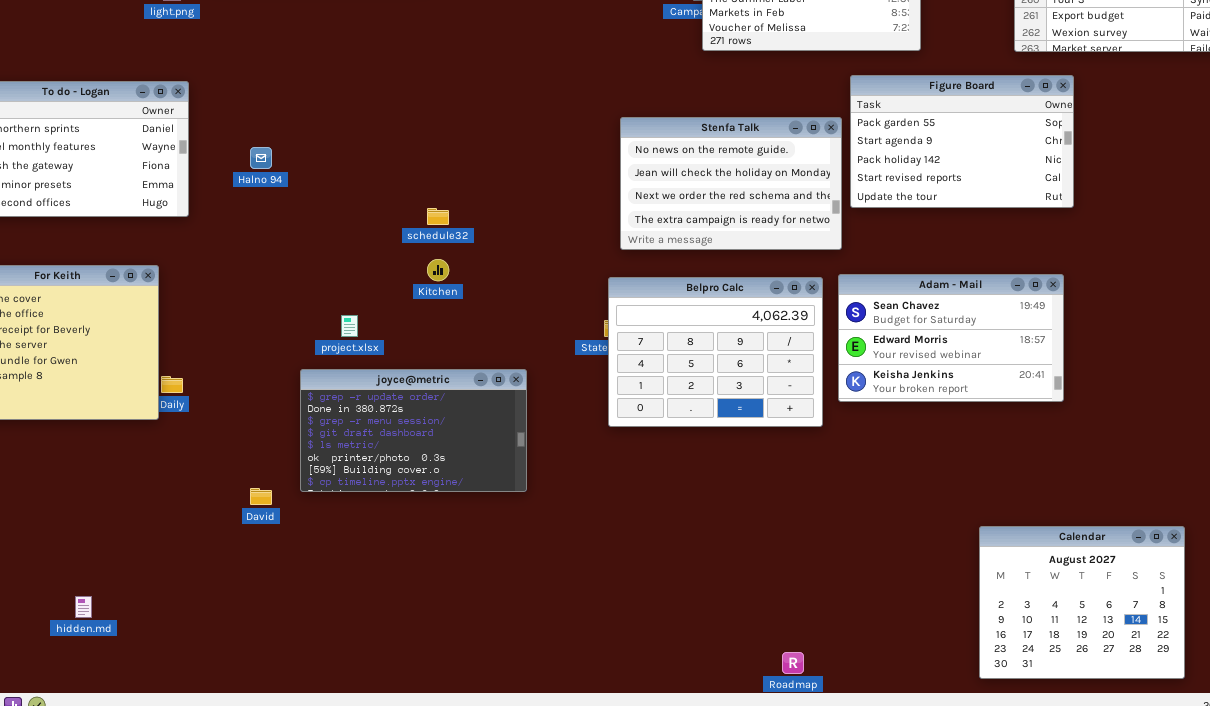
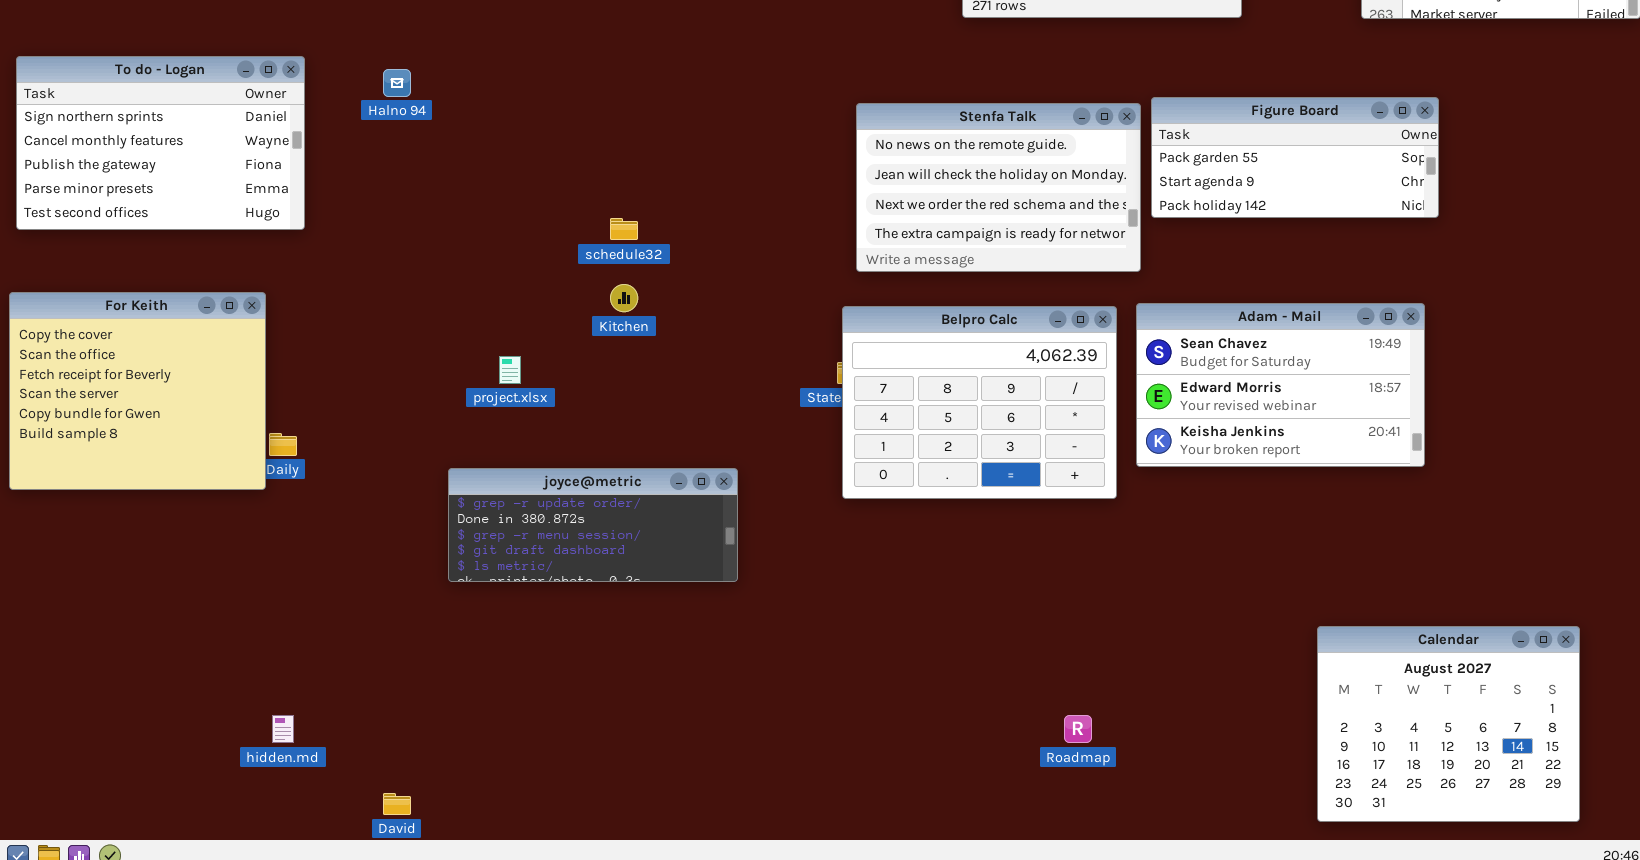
Figure Board: [850,75,1074,208] -> [1151,97,1439,218], resized
Halno 94: [250,147,272,169] -> [383,69,411,97], moved
joyce@metric: [300,369,527,492] -> [448,468,738,582], resized
David: [250,488,272,505] -> [383,793,411,815], moved
hidden.md: [75,596,92,618] -> [272,715,294,743], moved
Roadmap: [782,652,804,674] -> [1064,715,1092,743], moved

